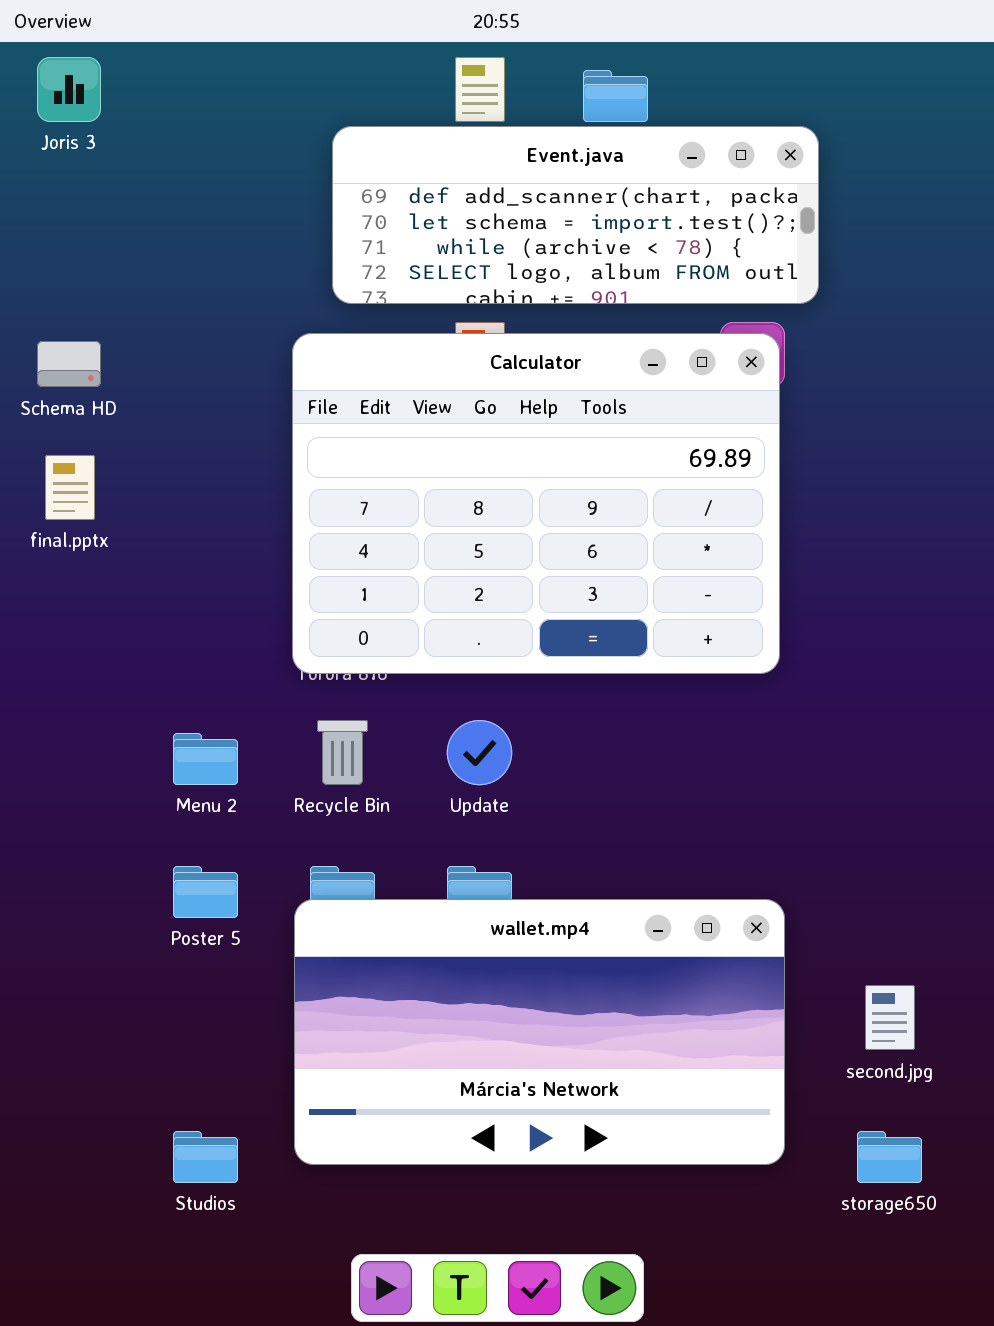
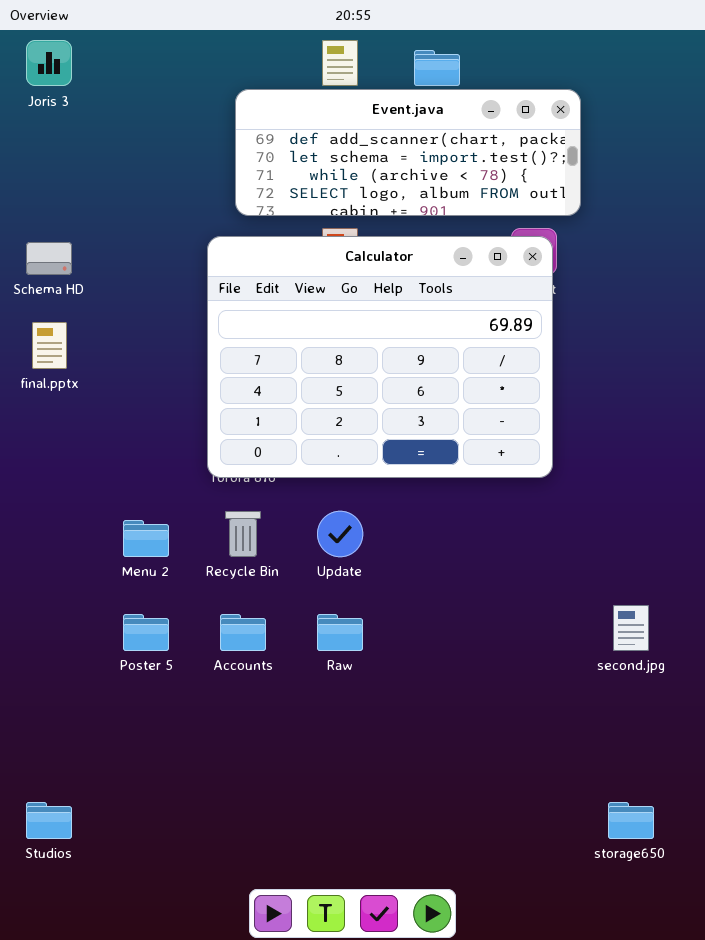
wallet.mp4: [294,899,785,1165] -> none, closed
second.jpg: [865,985,915,1050] -> [613,605,649,651], moved
Studios: [173,1131,238,1183] -> [26,802,72,839], moved

